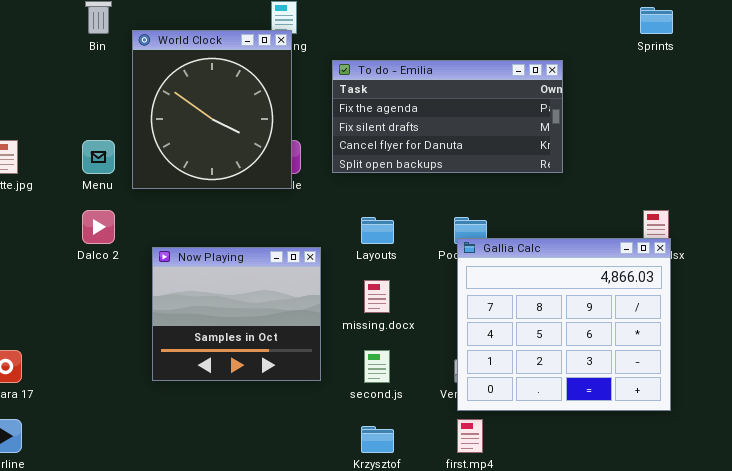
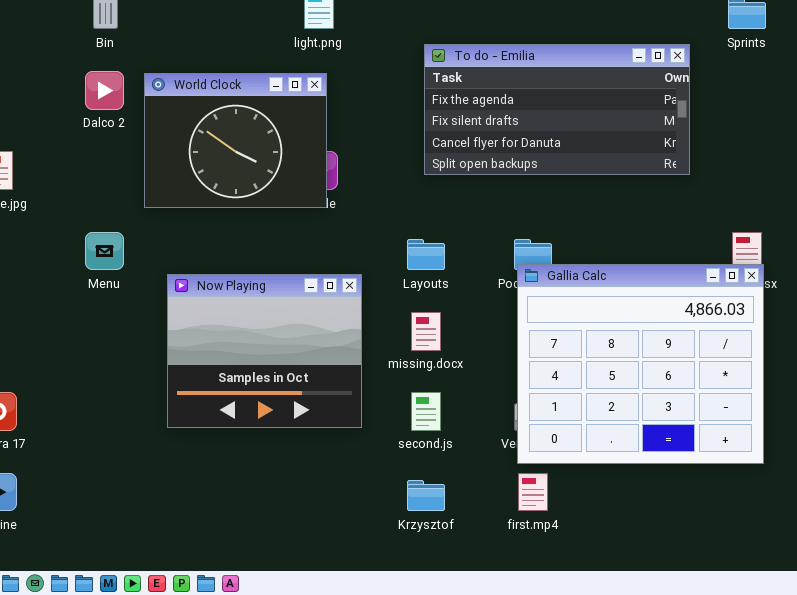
World Clock: [132,30,292,189] -> [144,73,327,208], resized
To do - Emilia: [332,60,563,173] -> [424,44,690,175], moved
Menu: [82,140,115,174] -> [85,232,124,270], moved
Dalco 2: [82,210,115,244] -> [85,71,124,110], moved

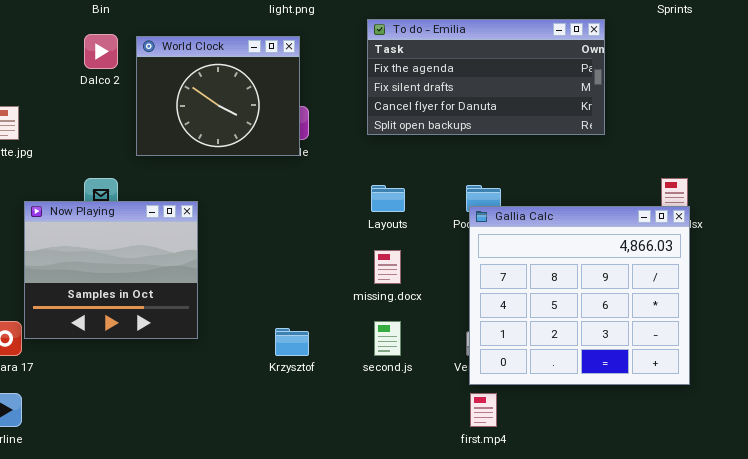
To do - Emilia: [424,44,690,175] -> [367,19,605,135], moved
Now Playing: [167,274,362,428] -> [24,201,198,339], moved
Krzysztof: [407,480,445,511] -> [275,328,309,356], moved

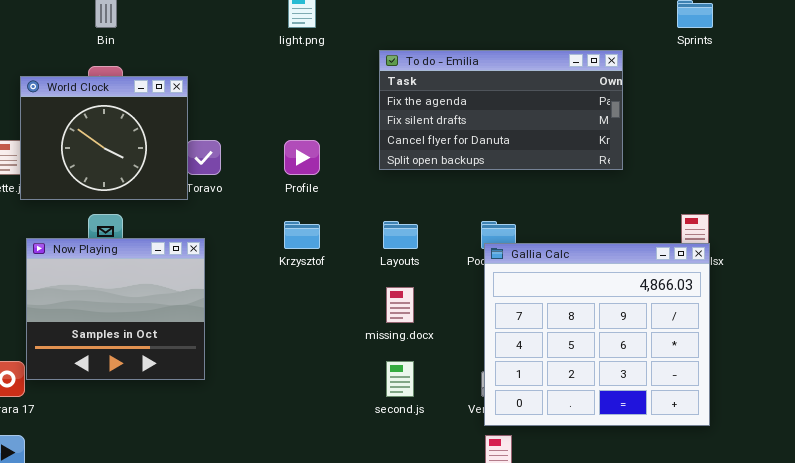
World Clock: [136,36,300,156] -> [20,76,188,200], moved
Krzysztof: [275,328,309,356] -> [284,221,320,249], moved

